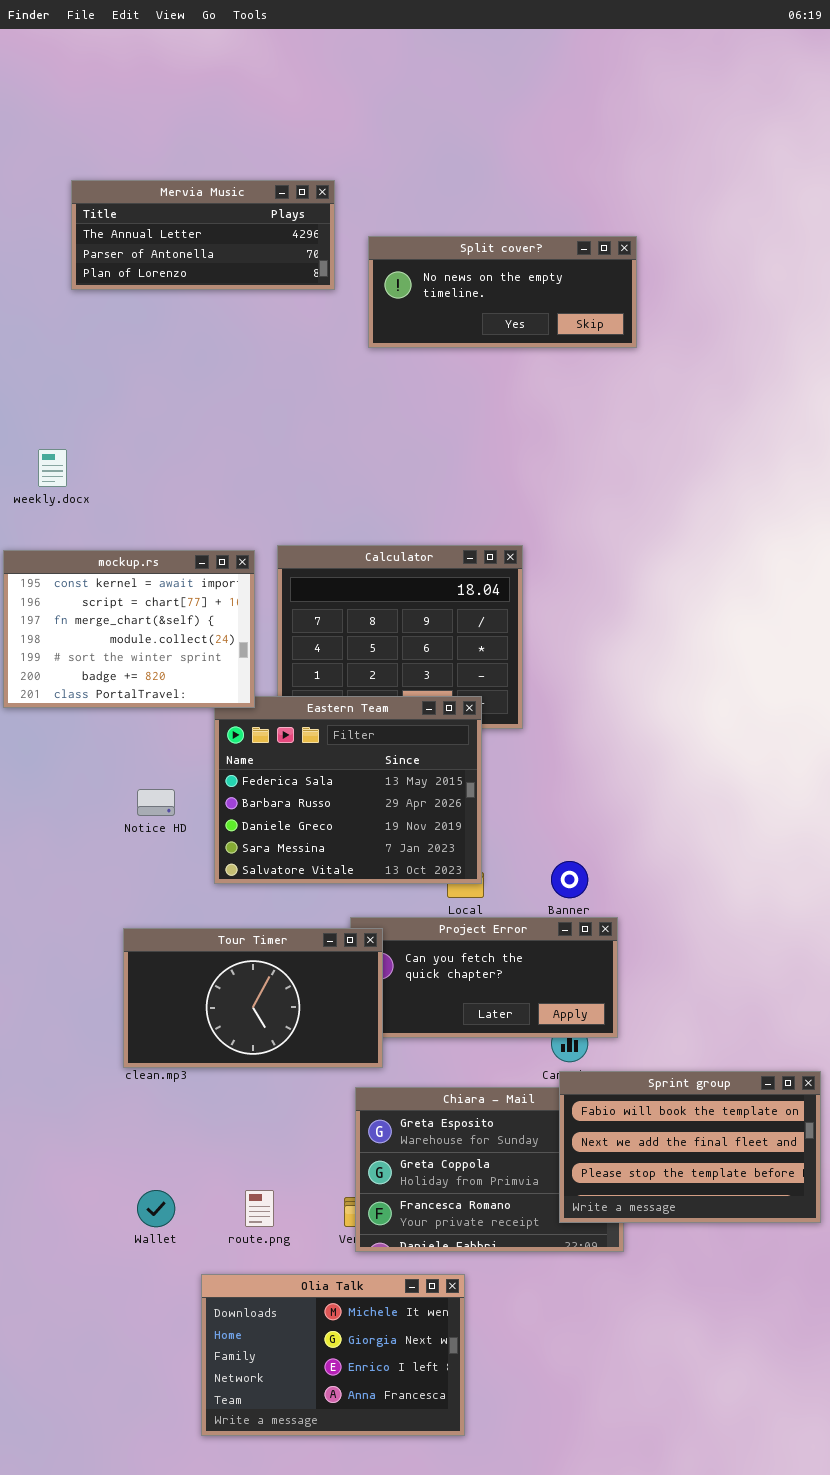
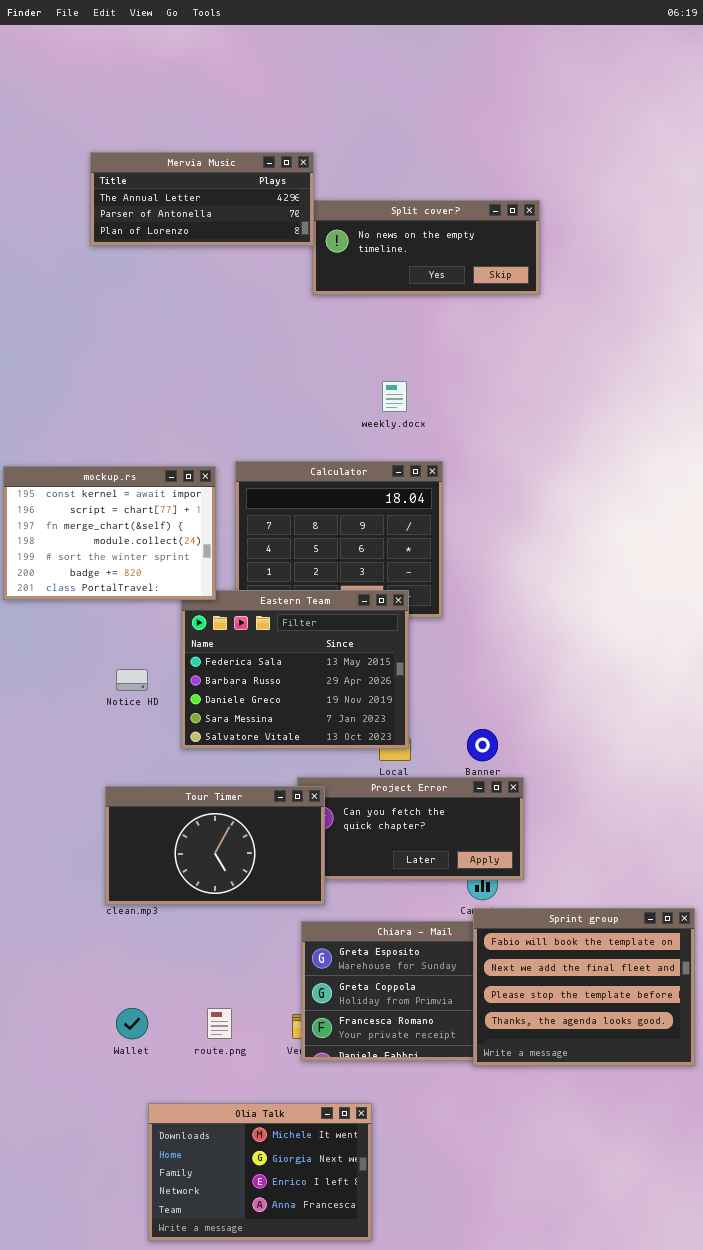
Mervia Music: [71,180,335,290] -> [90,152,314,246], moved
weekly.docx: [38,449,67,487] -> [382,381,407,412], moved
Sprint group: [559,1071,821,1223] -> [473,908,695,1066], resized
Olia Talk: [201,1274,465,1436] -> [148,1103,372,1241], moved

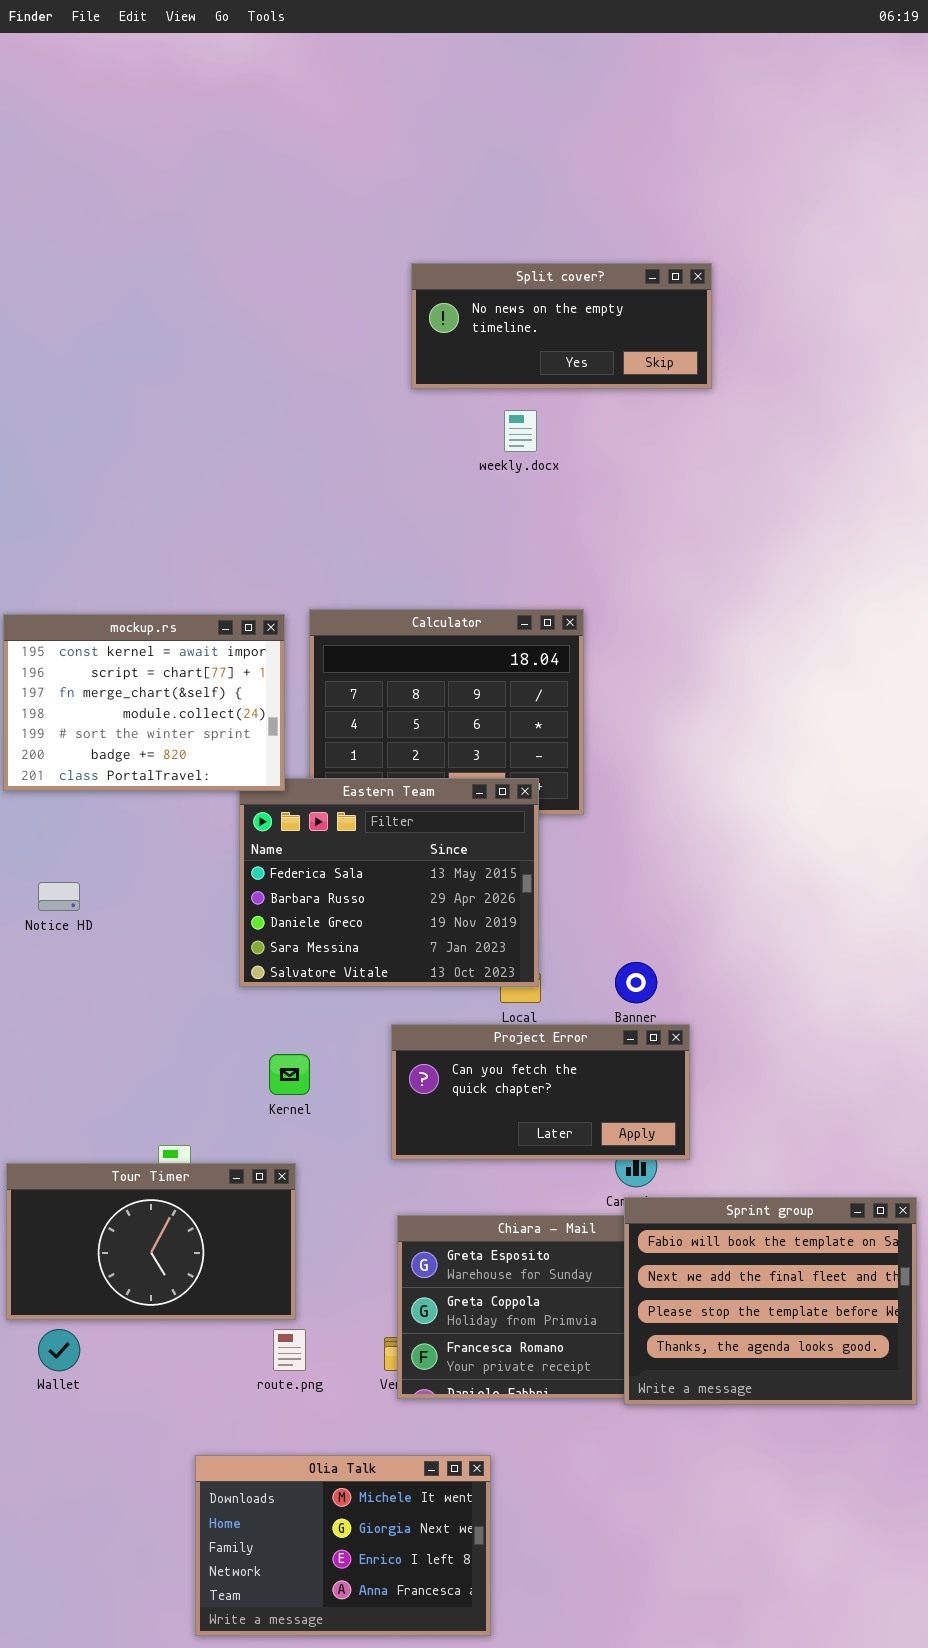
Mervia Music: [90,152,314,246] -> none, closed
weekly.docx: [382,381,407,412] -> [504,410,537,452], moved
Notice HD: [116,669,148,691] -> [38,882,80,911], moved
Tour Timer: [105,786,325,905] -> [6,1163,296,1320], moved
Wallet: [116,1008,148,1039] -> [38,1329,80,1371], moved

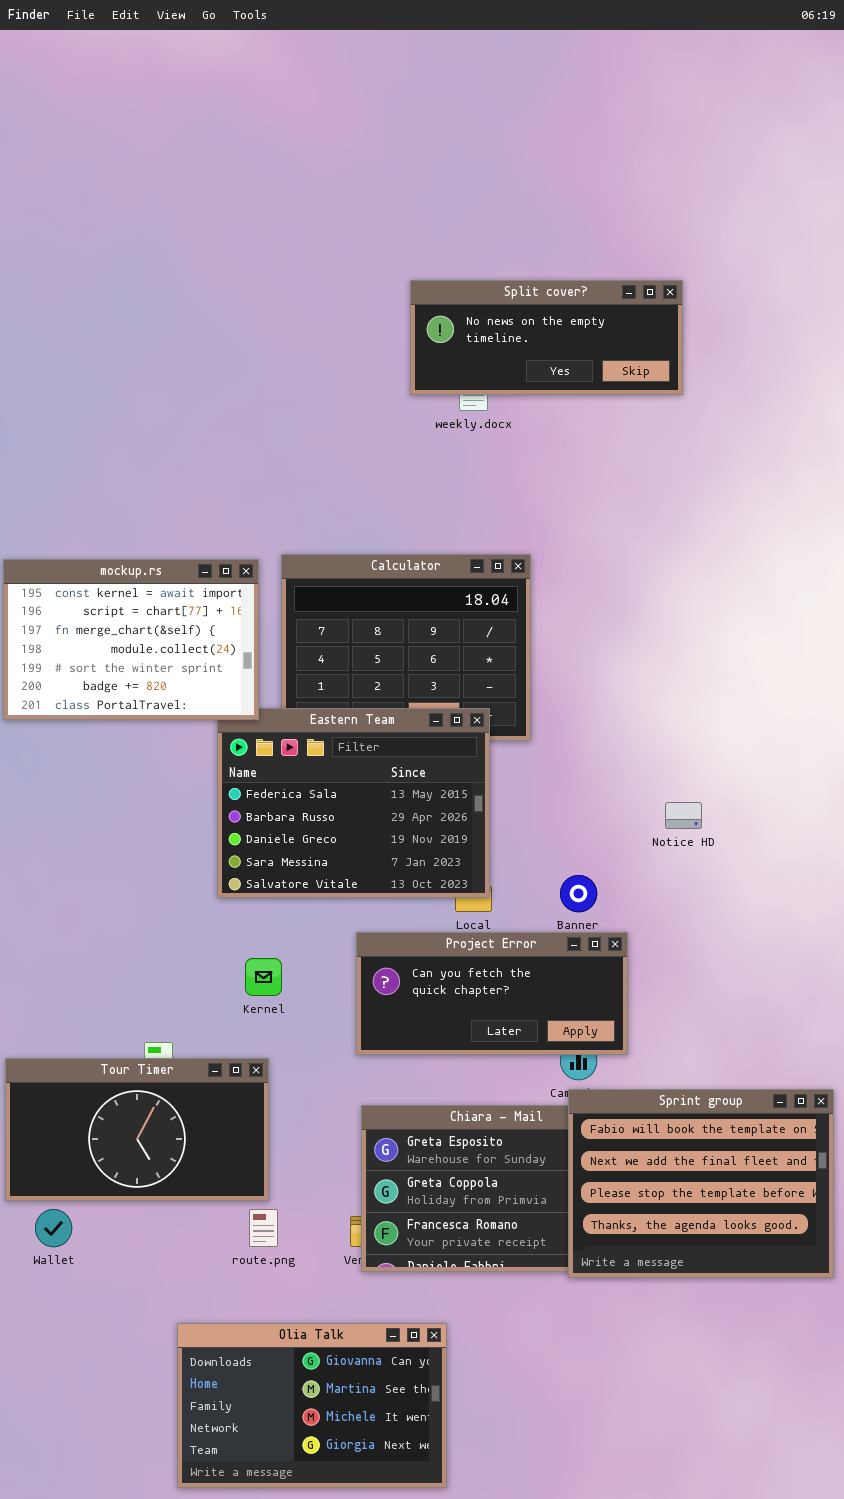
Split cover?: [411,263,712,389] -> [410,280,683,395], moved
Notice HD: [38,882,80,911] -> [665,802,702,829], moved
Olia Talk: [195,1455,491,1636] -> [177,1323,447,1488], scrolled up 2 rows

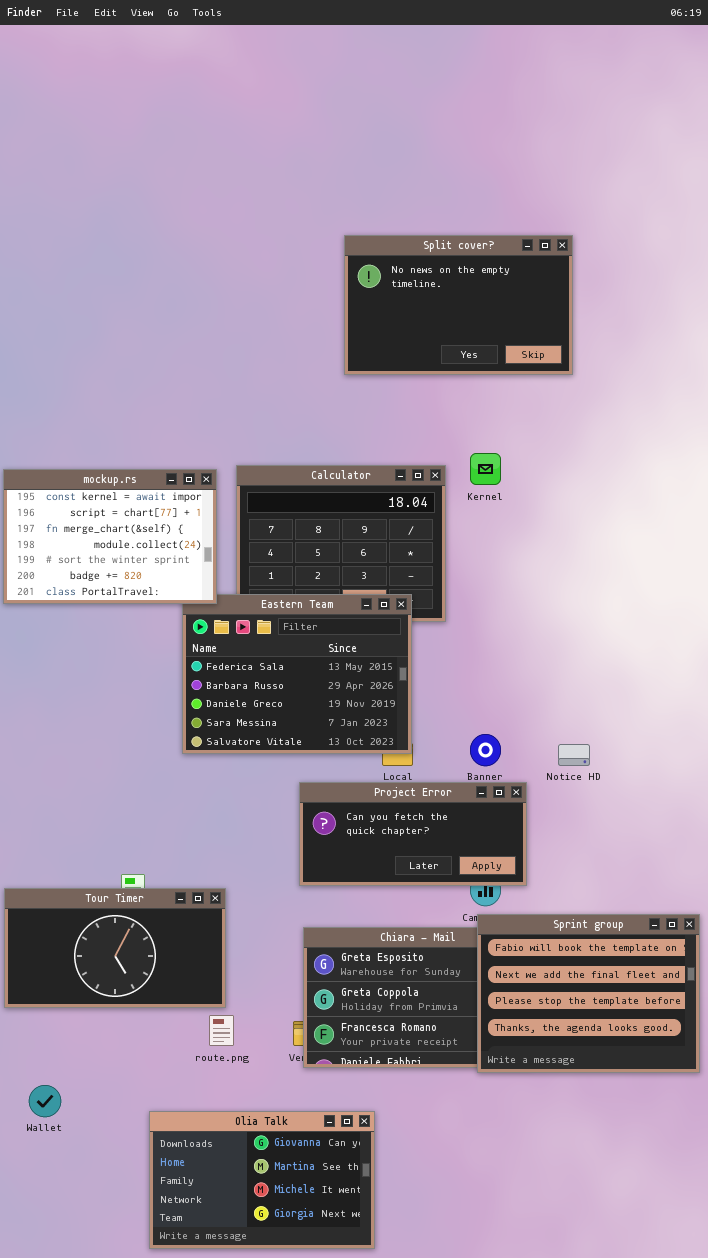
Split cover?: [410,280,683,395] -> [344,235,573,375], resized
Notice HD: [665,802,702,829] -> [558,744,590,766], moved
Kernel: [245,958,282,996] -> [470,453,501,485], moved
Wallet: [35,1209,72,1247] -> [29,1085,61,1117], moved

